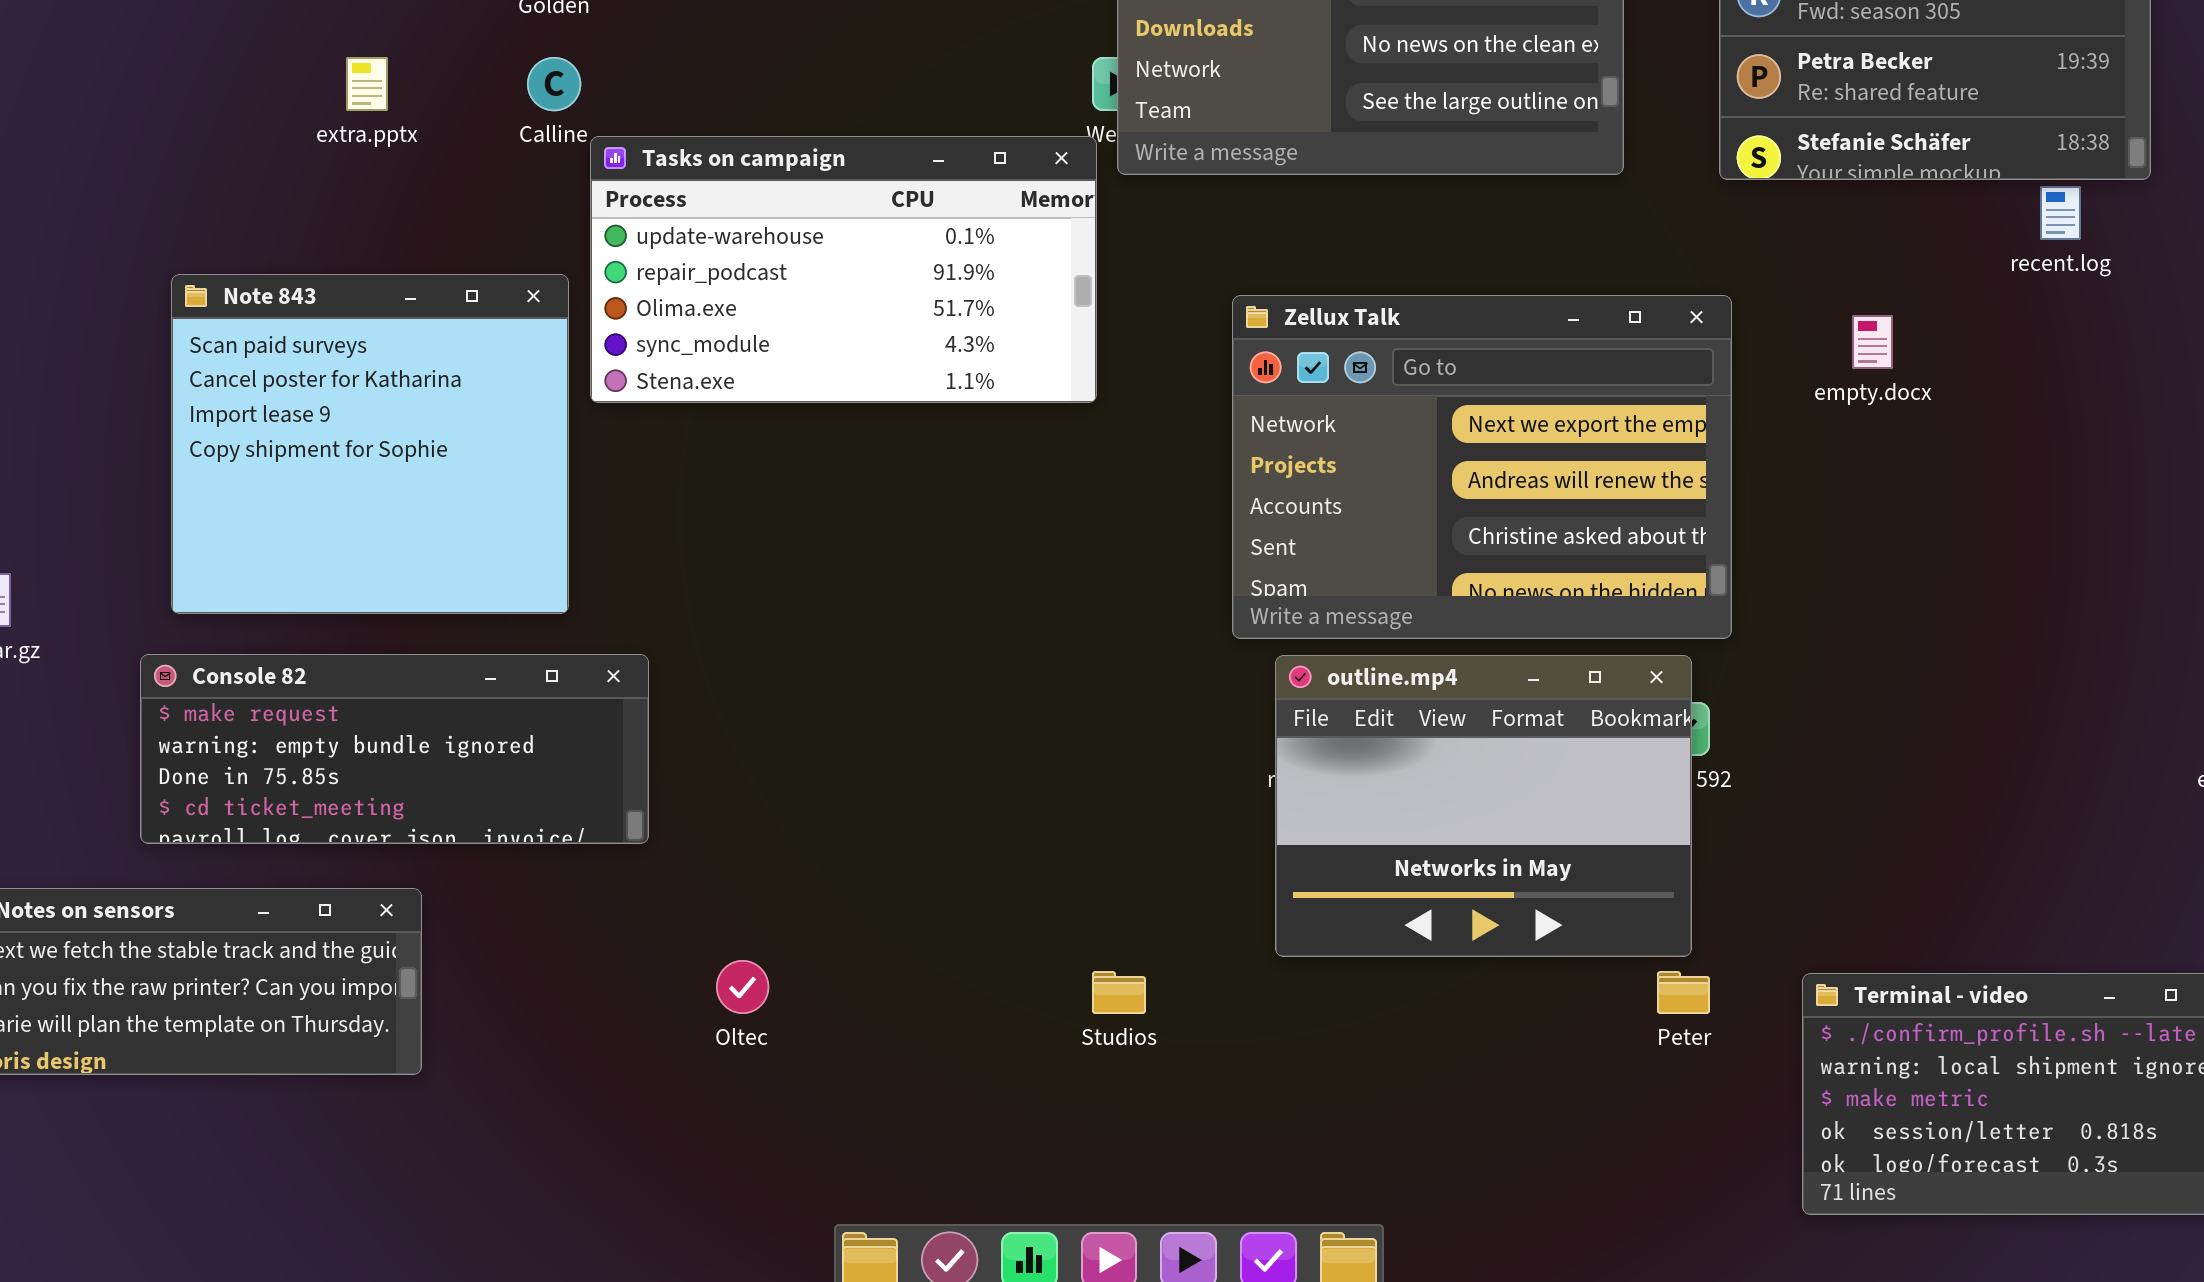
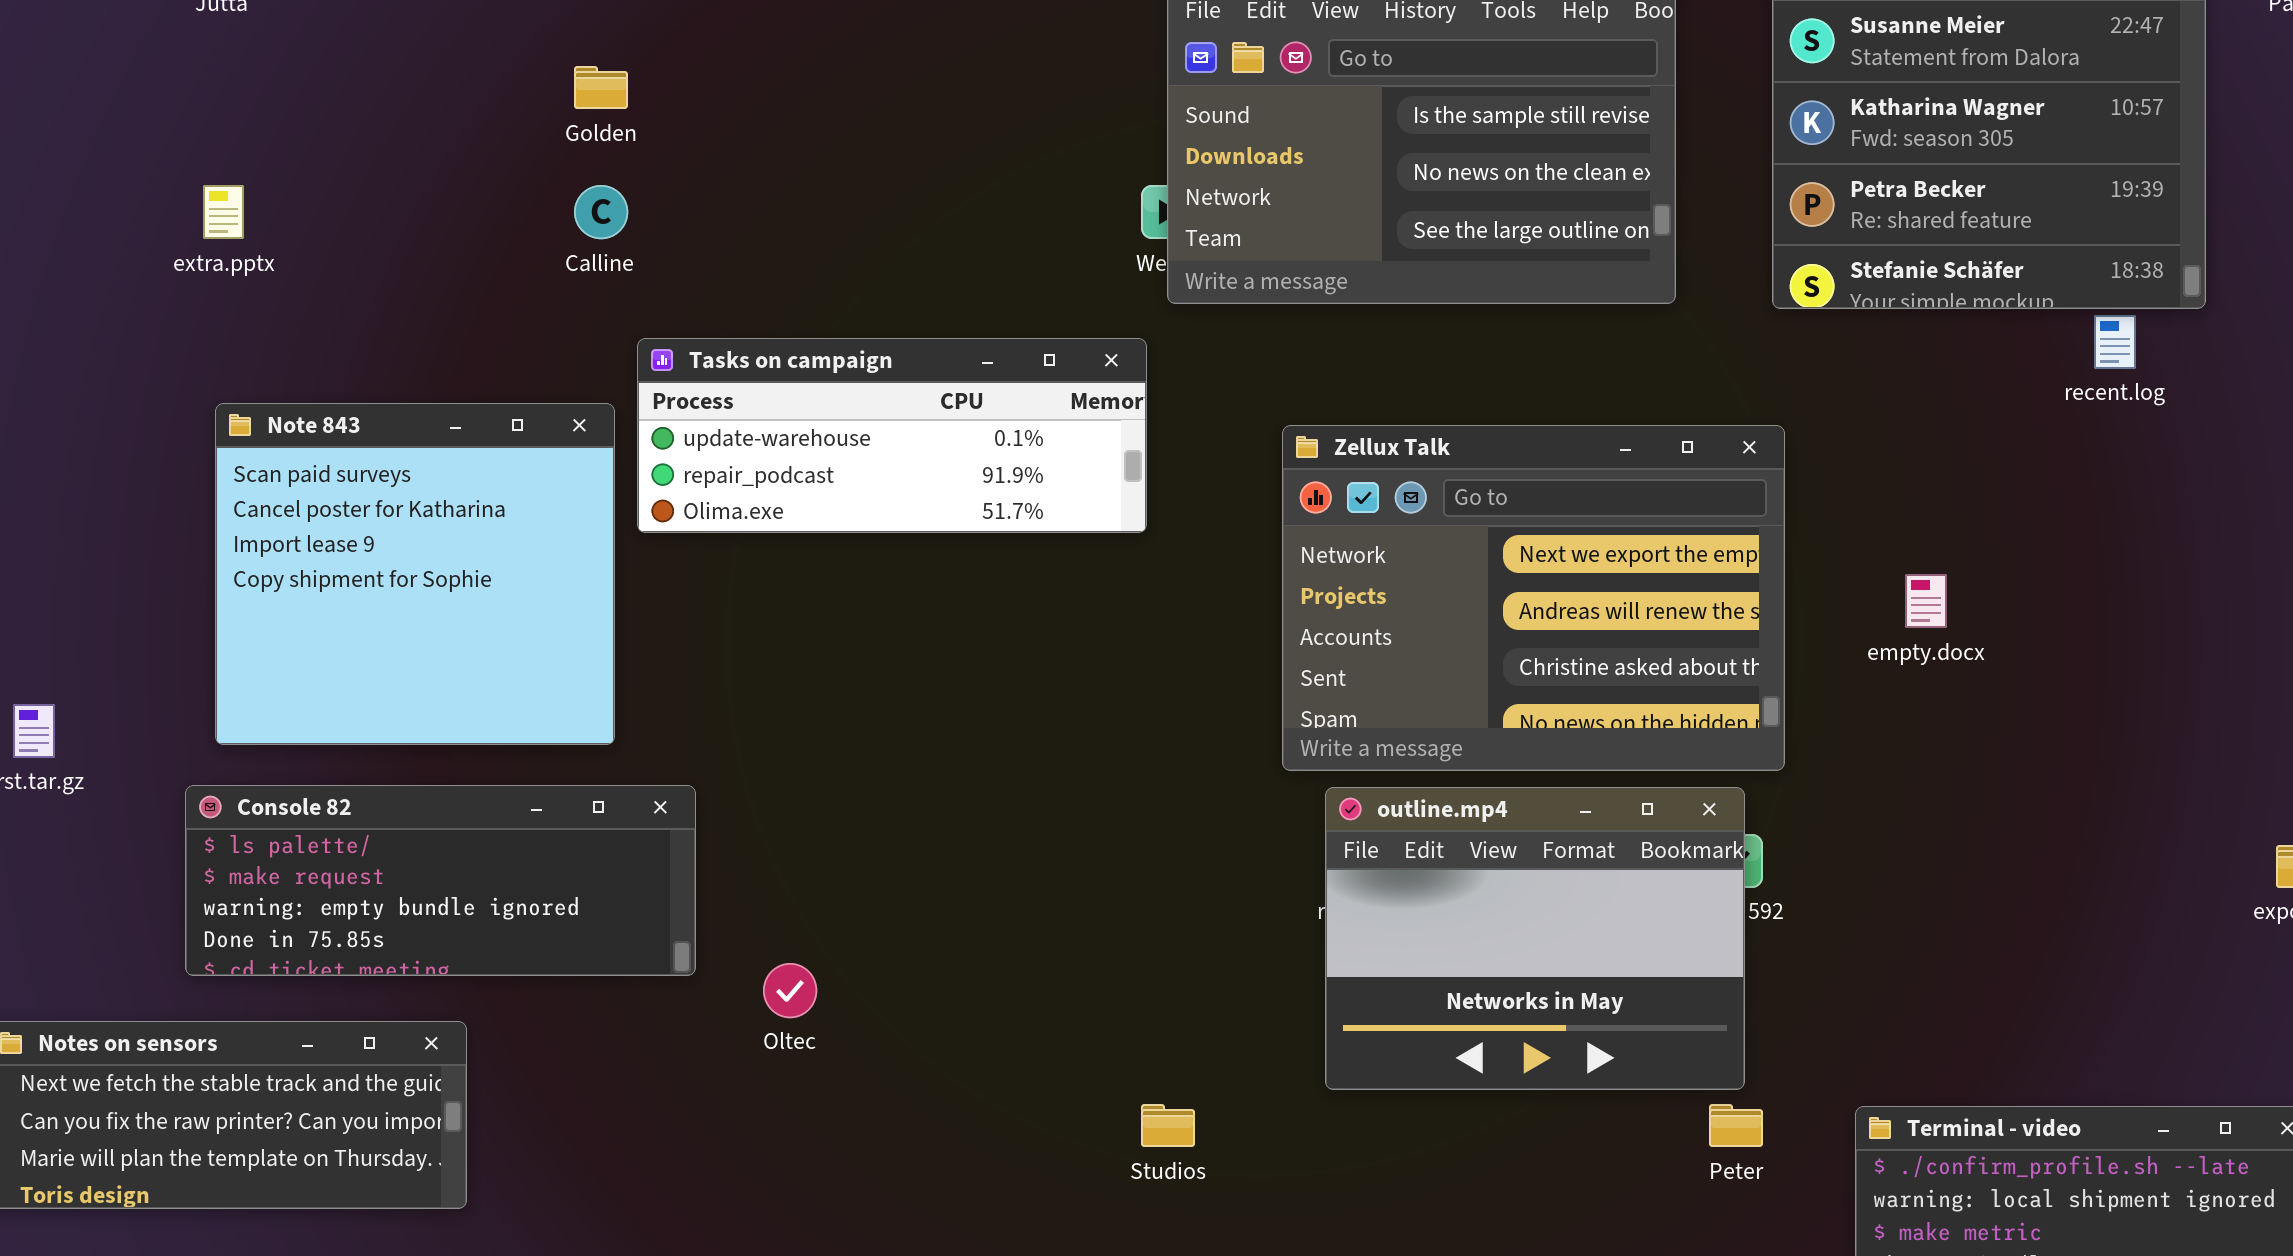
extra.pptx: [346,57,388,111] -> [203,185,244,239], moved
Tasks on campaign: [590,136,1097,403] -> [637,338,1147,533], resized
empty.docx: [1852,315,1893,369] -> [1905,574,1947,628], moved
Console 82: [140,654,649,844] -> [185,785,696,976], scrolled up 1 row
Oltec: [716,960,769,1014] -> [763,963,817,1018], moved

